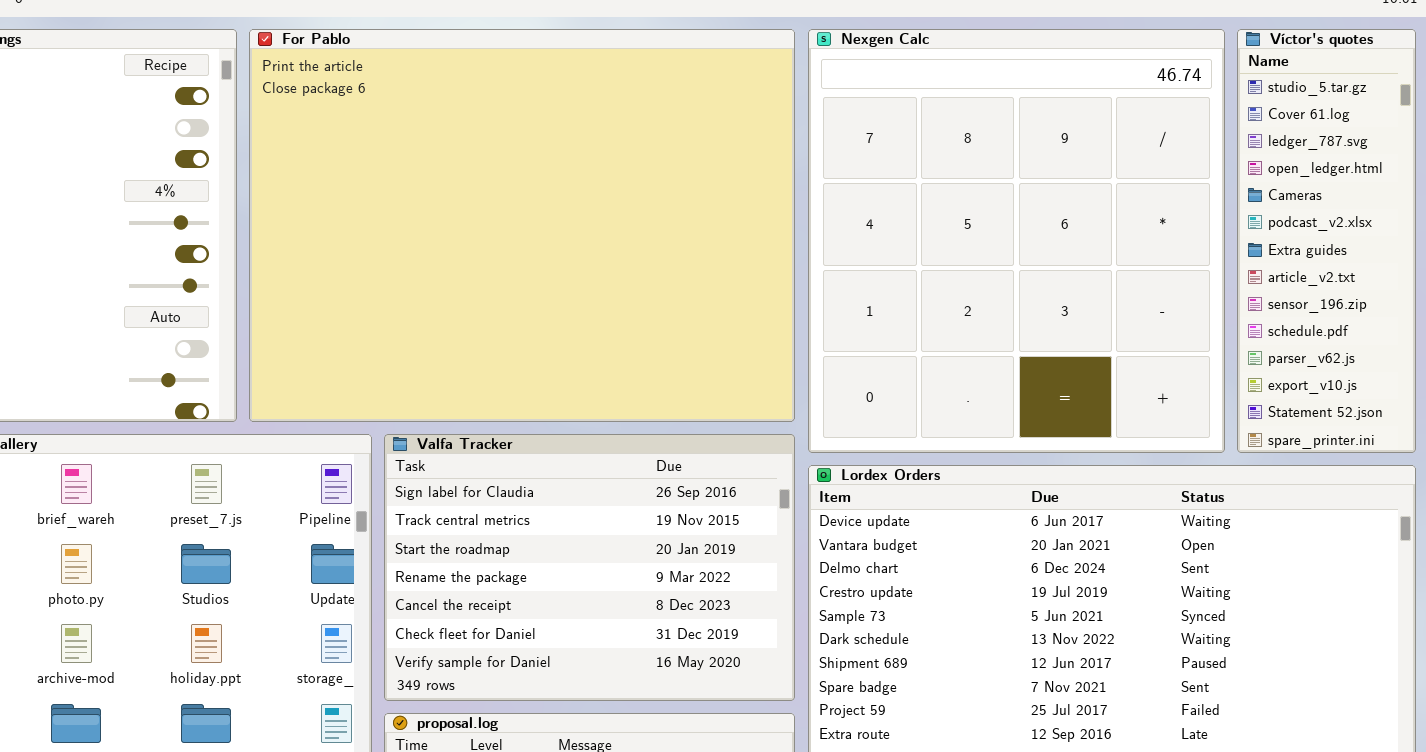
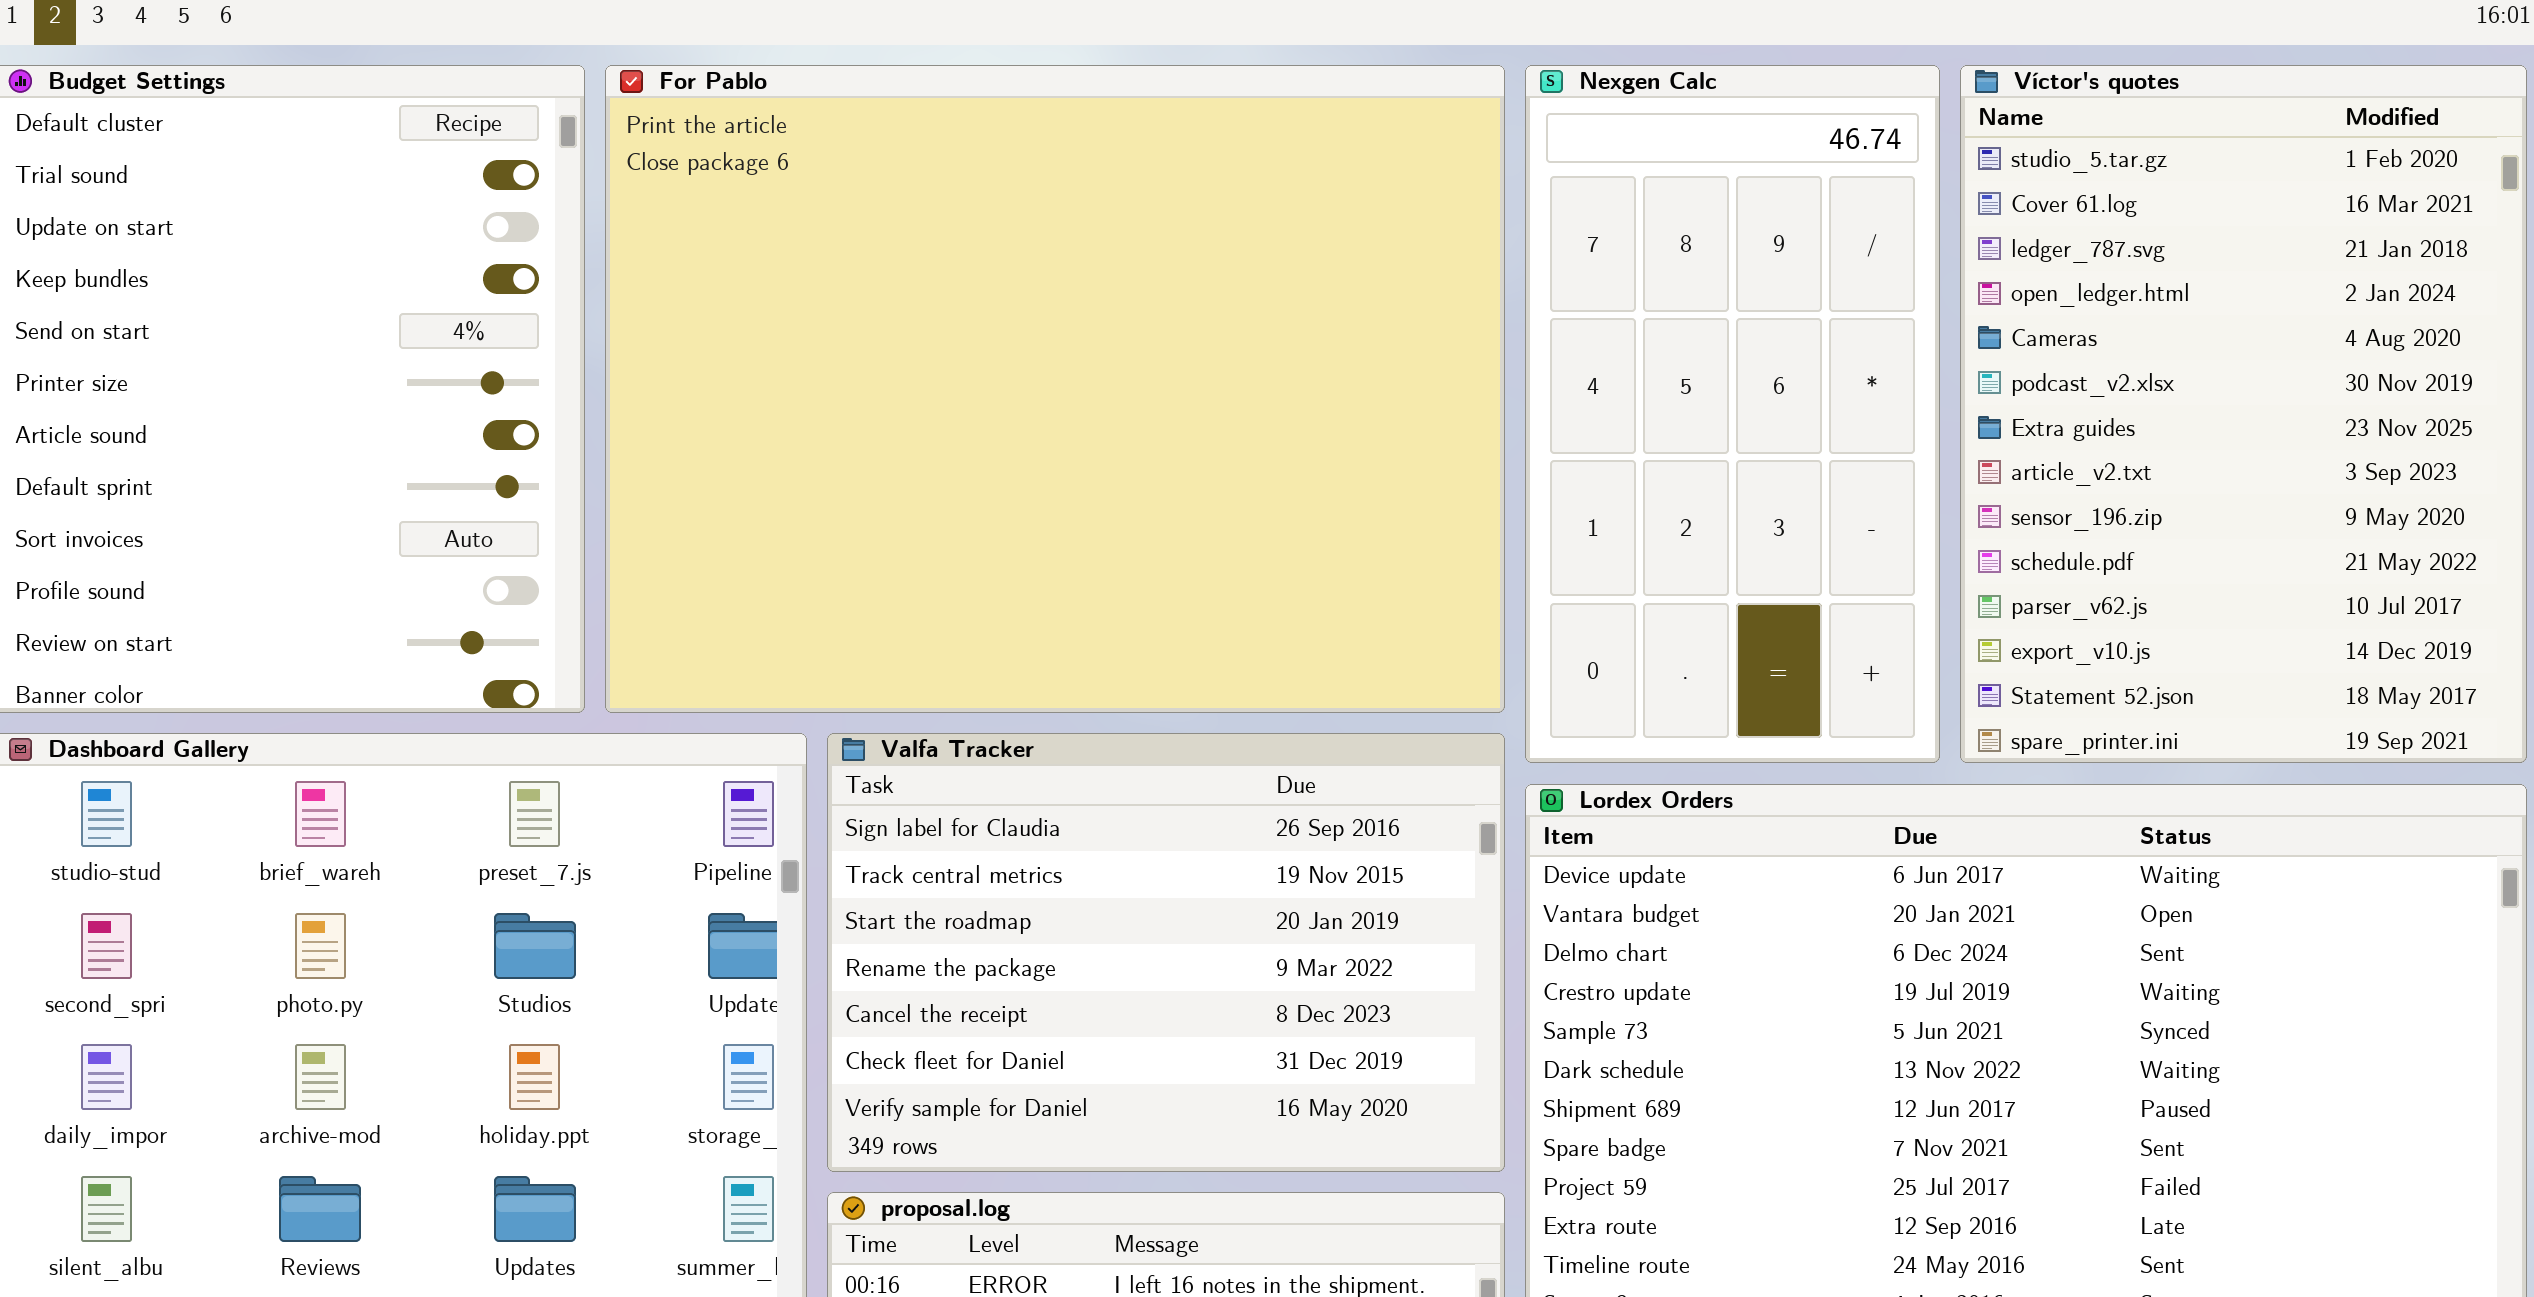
Nexgen Calc: [808,29,1225,453] -> [1525,65,1940,763], resized
Víctor's quotes: [1237,29,1416,453] -> [1960,65,2527,763], resized

